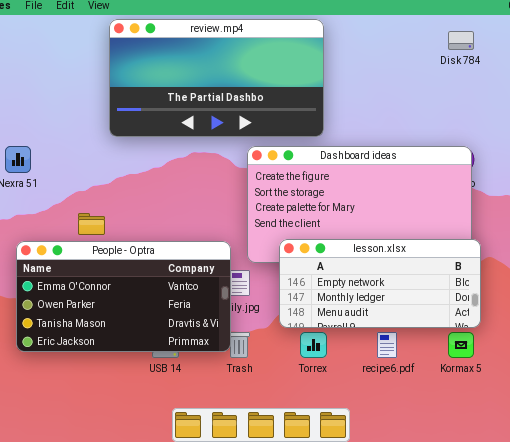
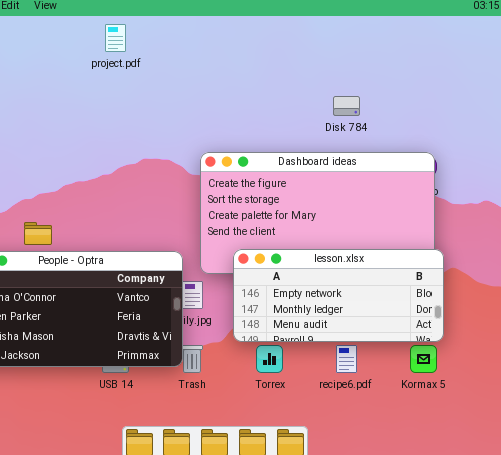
review.mp4: [109,19,324,137] -> none, closed
Disk 784: [448,31,474,50] -> [333,96,360,116], moved

